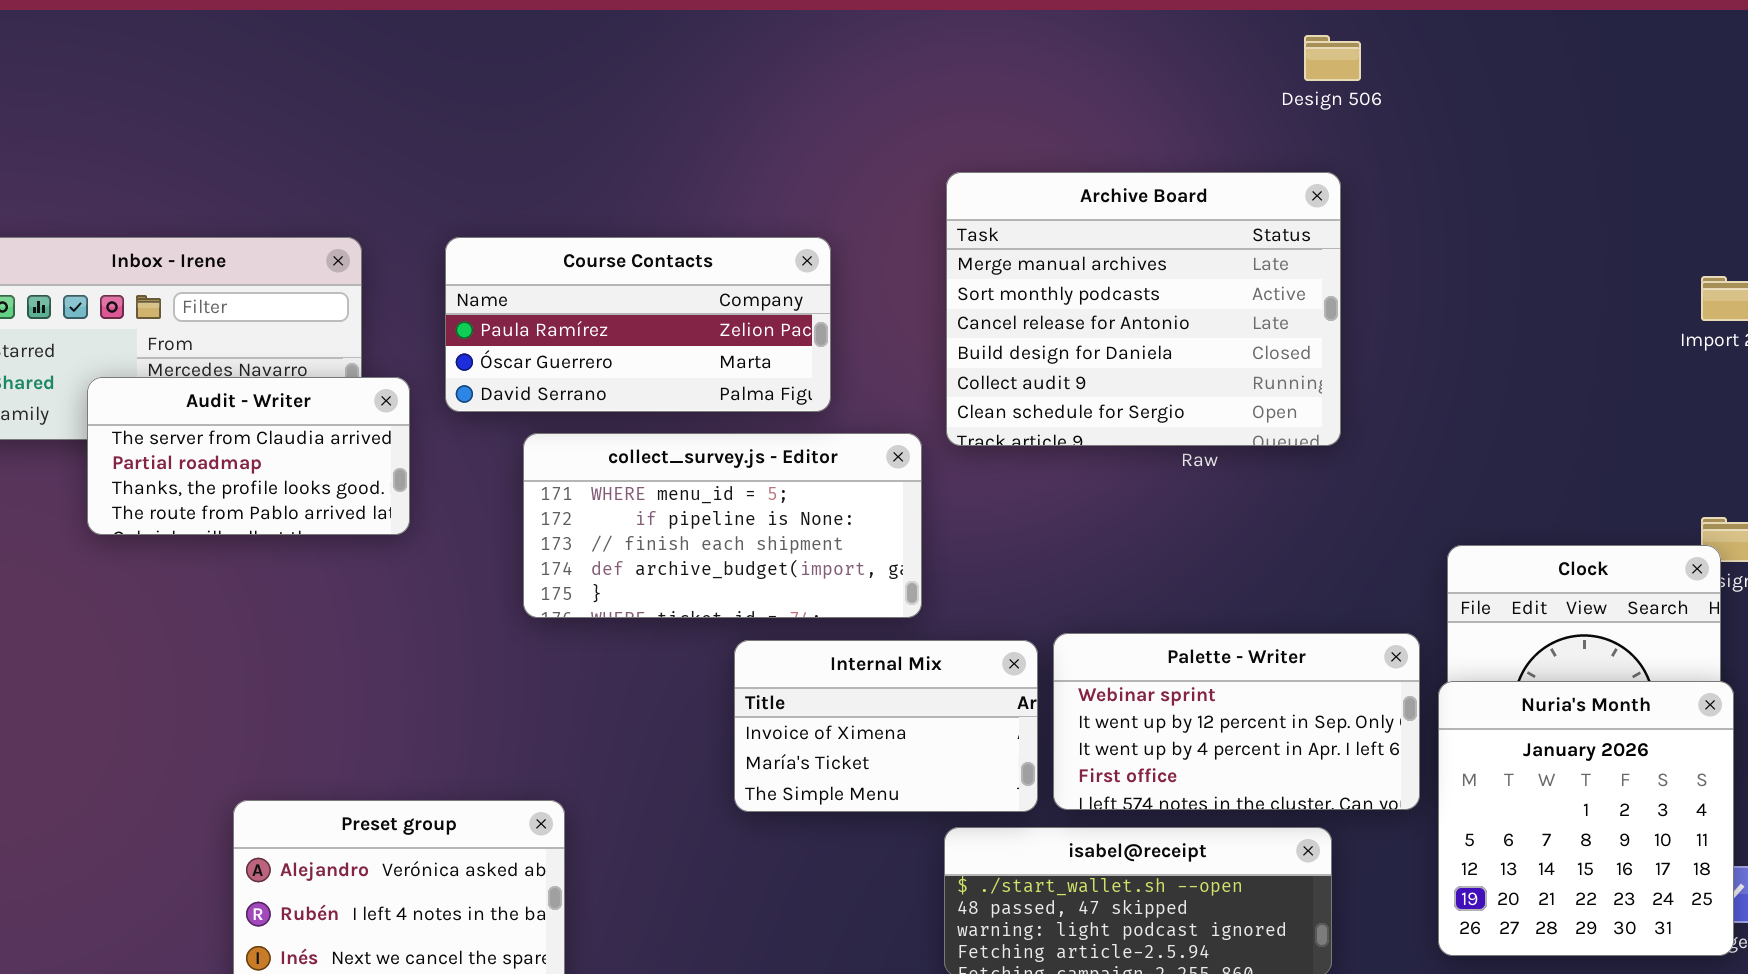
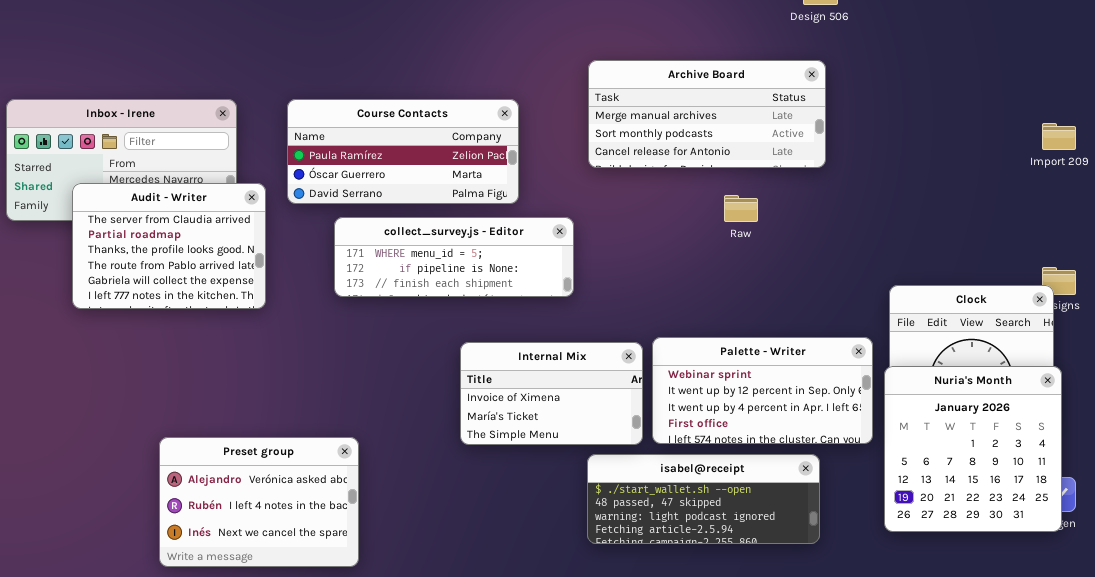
Archive Board: [946,172,1341,446] -> [588,60,826,168], resized
Audit - Writer: [87,377,410,535] -> [72,183,266,309], resized
collect_survey.js - Editor: [523,433,922,618] -> [334,217,574,297], resized

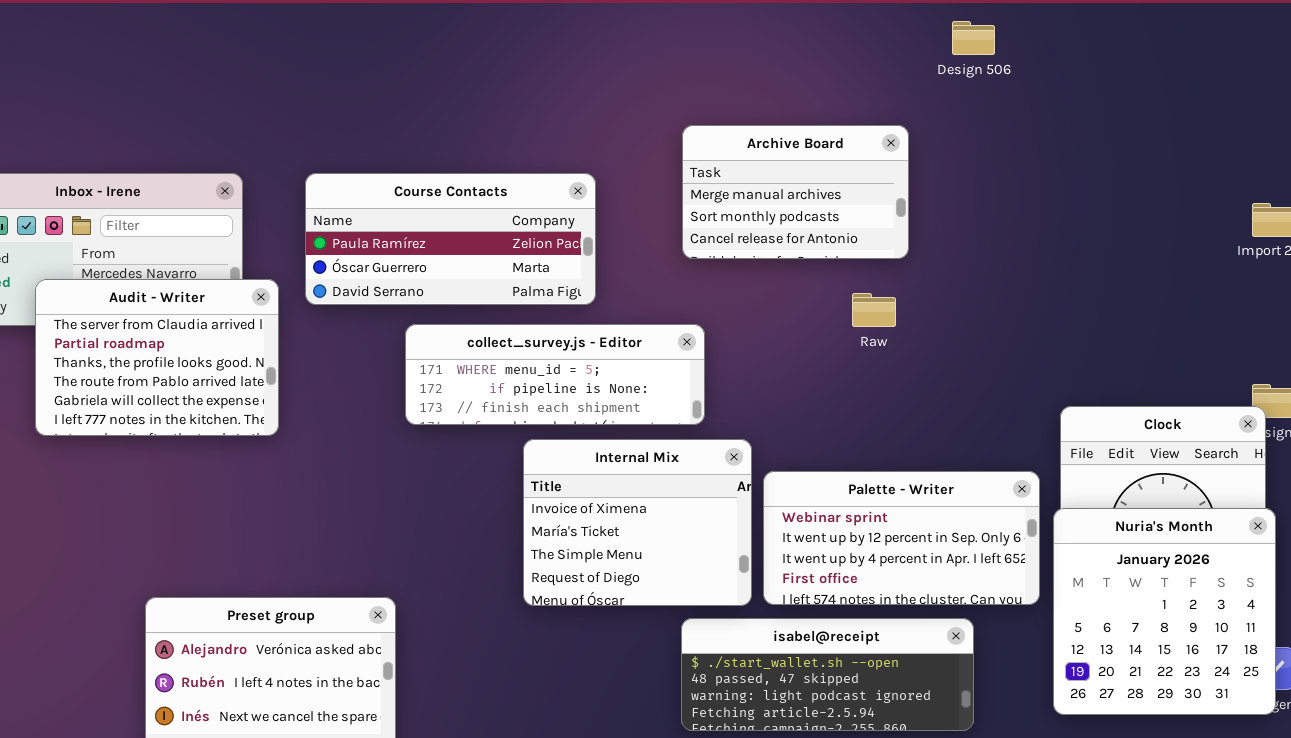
Archive Board: [588,60,826,168] -> [682,125,909,259], resized
collect_survey.js - Editor: [334,217,574,297] -> [405,324,705,425], moved
Internal Mix: [460,342,643,445] -> [523,439,752,606], resized

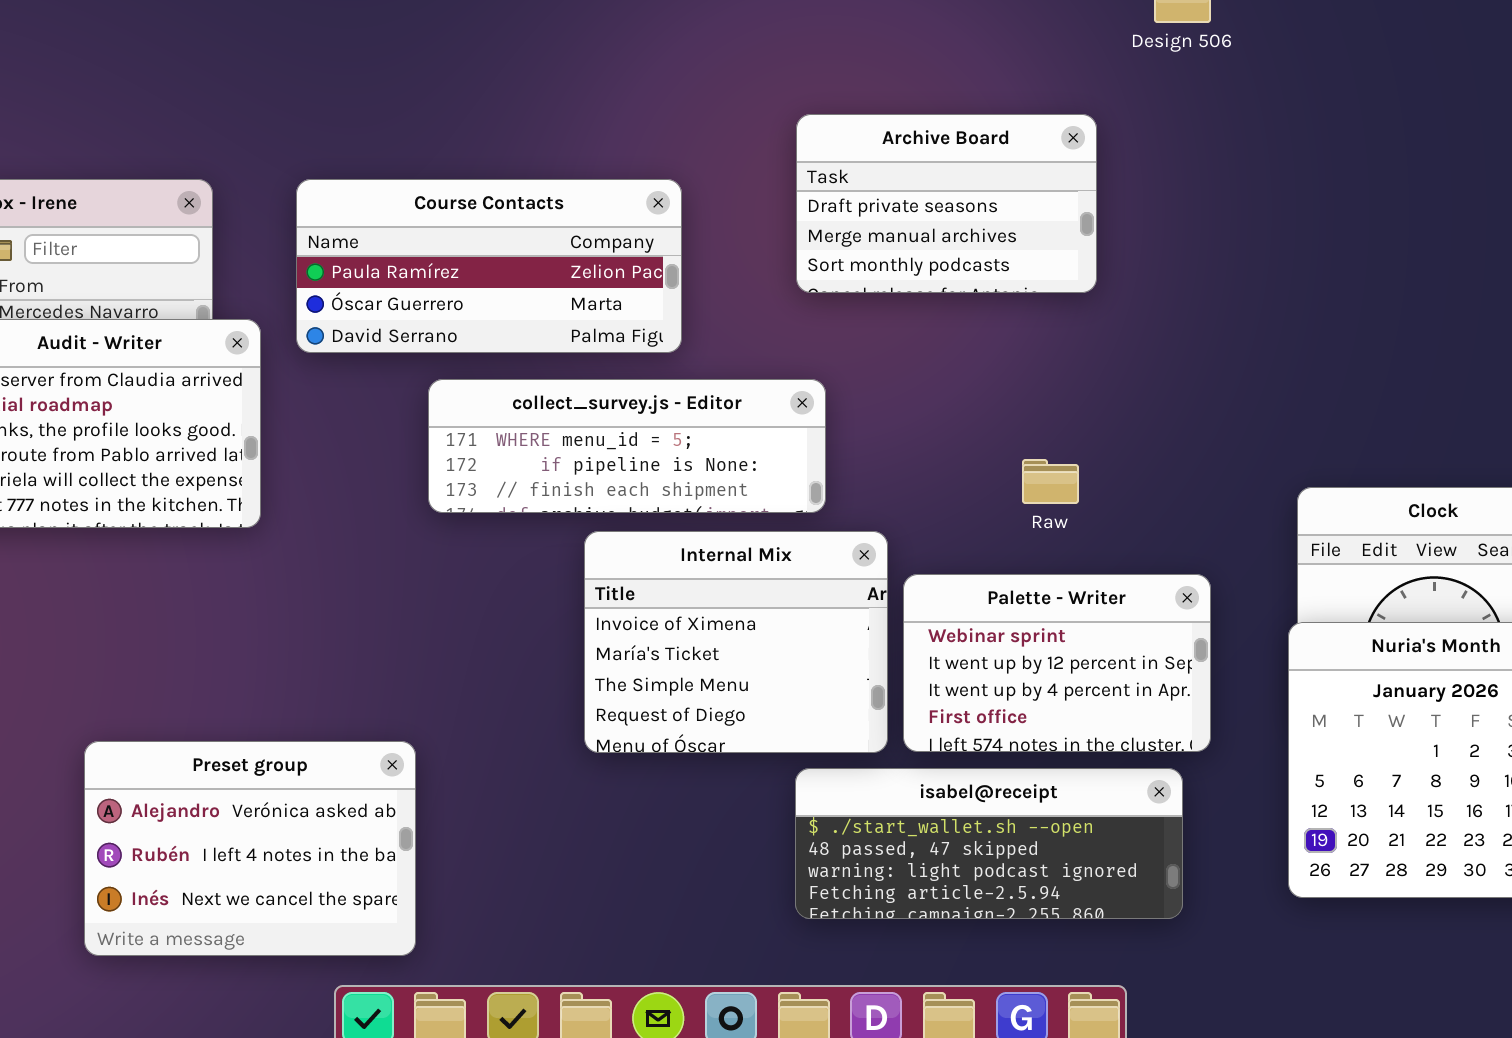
Archive Board: [682,125,909,259] -> [796,114,1097,293], scrolled up 1 row
Raw: [852,293,896,327] -> [1022,459,1079,504], moved
Palette - Writer: [763,471,1040,605] -> [903,574,1211,752], resized

